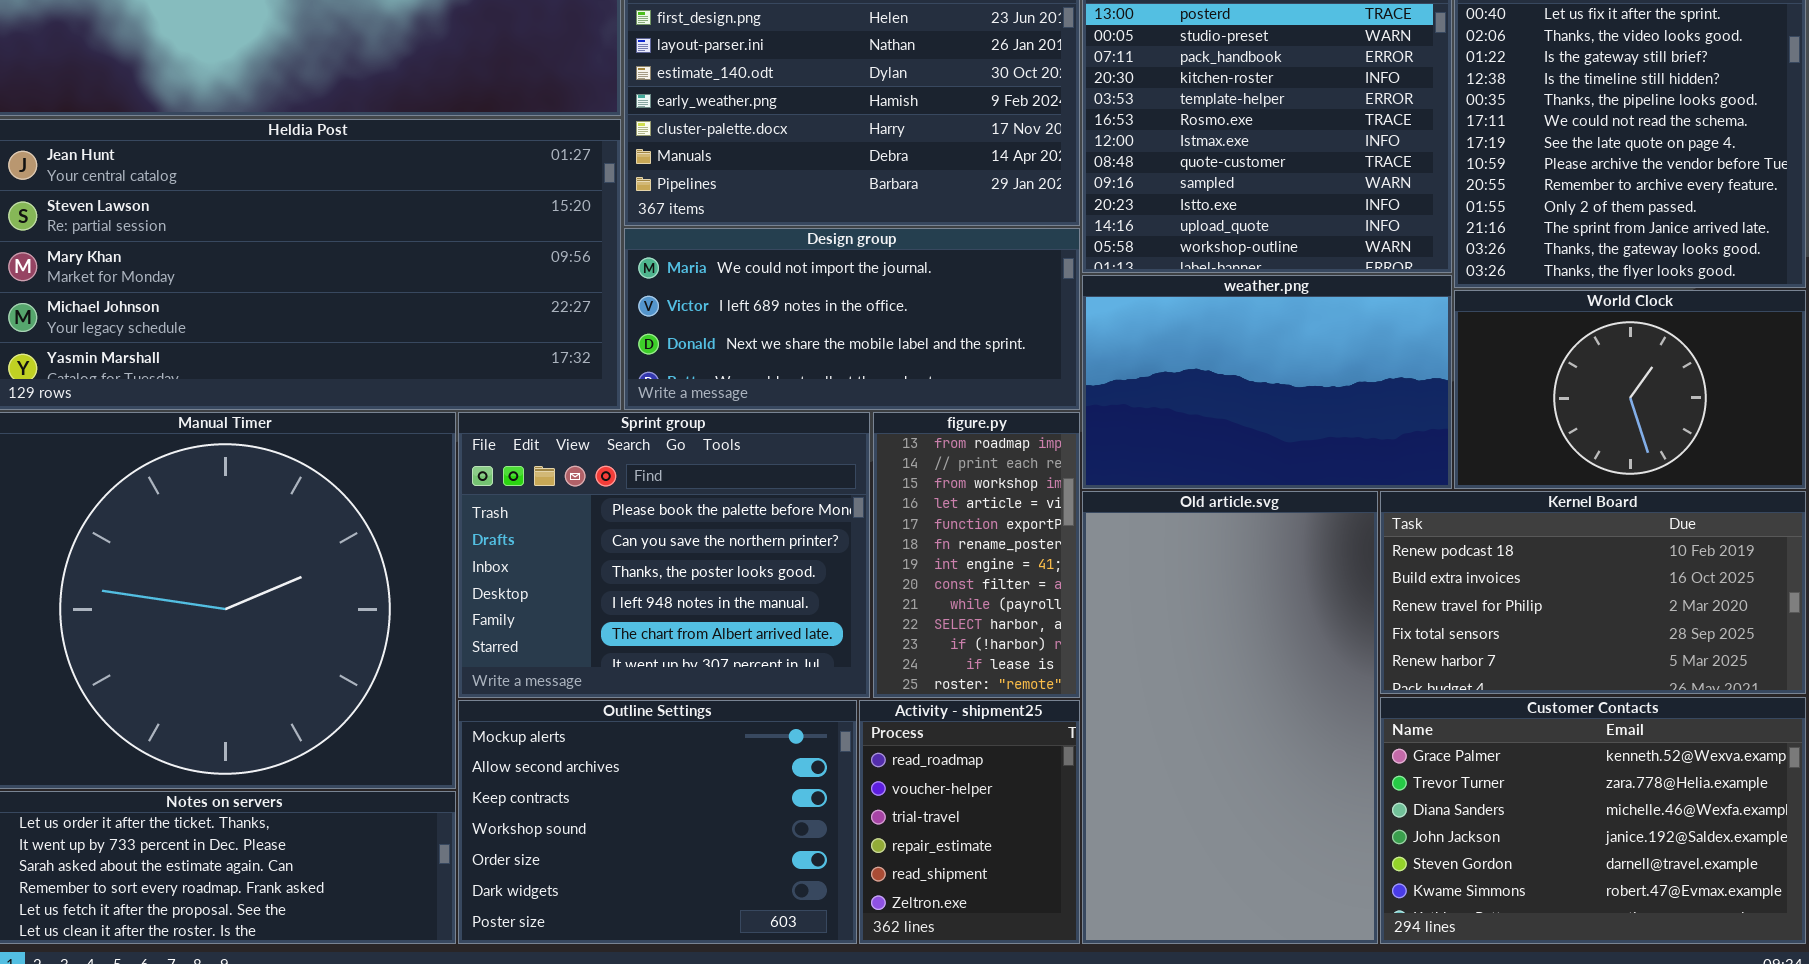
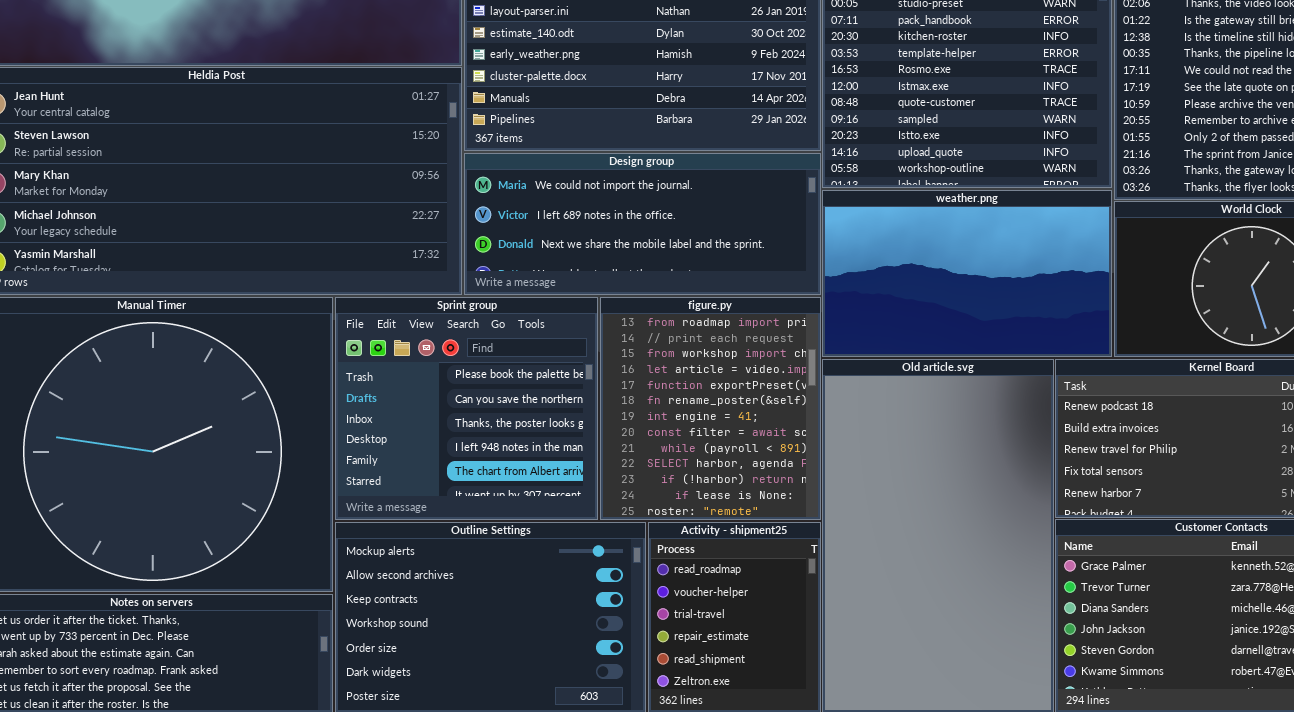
Sprint group: [458,412,870,698] -> [335,297,598,520], resized
figure.py: [873,412,1080,698] -> [600,297,821,520], resized

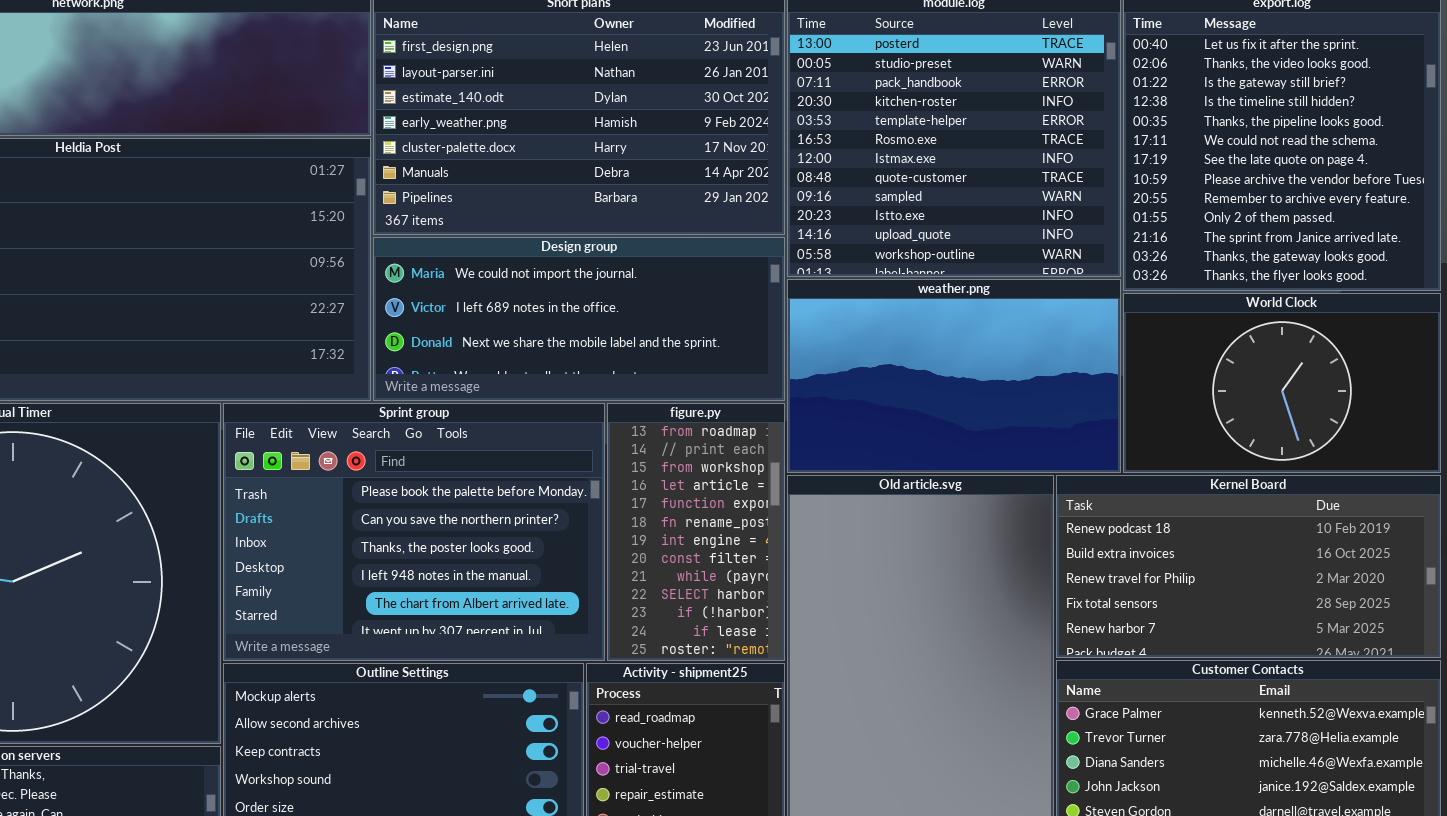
Sprint group: [335,297,598,520] -> [223,403,605,661], resized
figure.py: [600,297,821,520] -> [607,403,785,661], resized

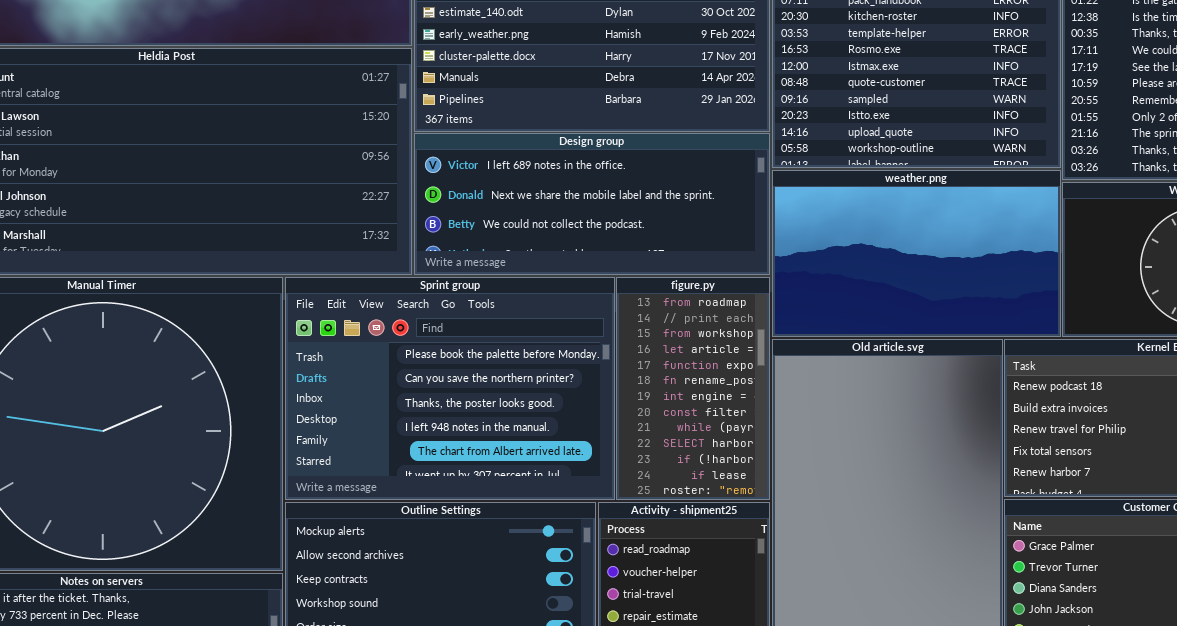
Design group: [373,237,785,401] -> [414,133,770,275], scrolled down 1 row

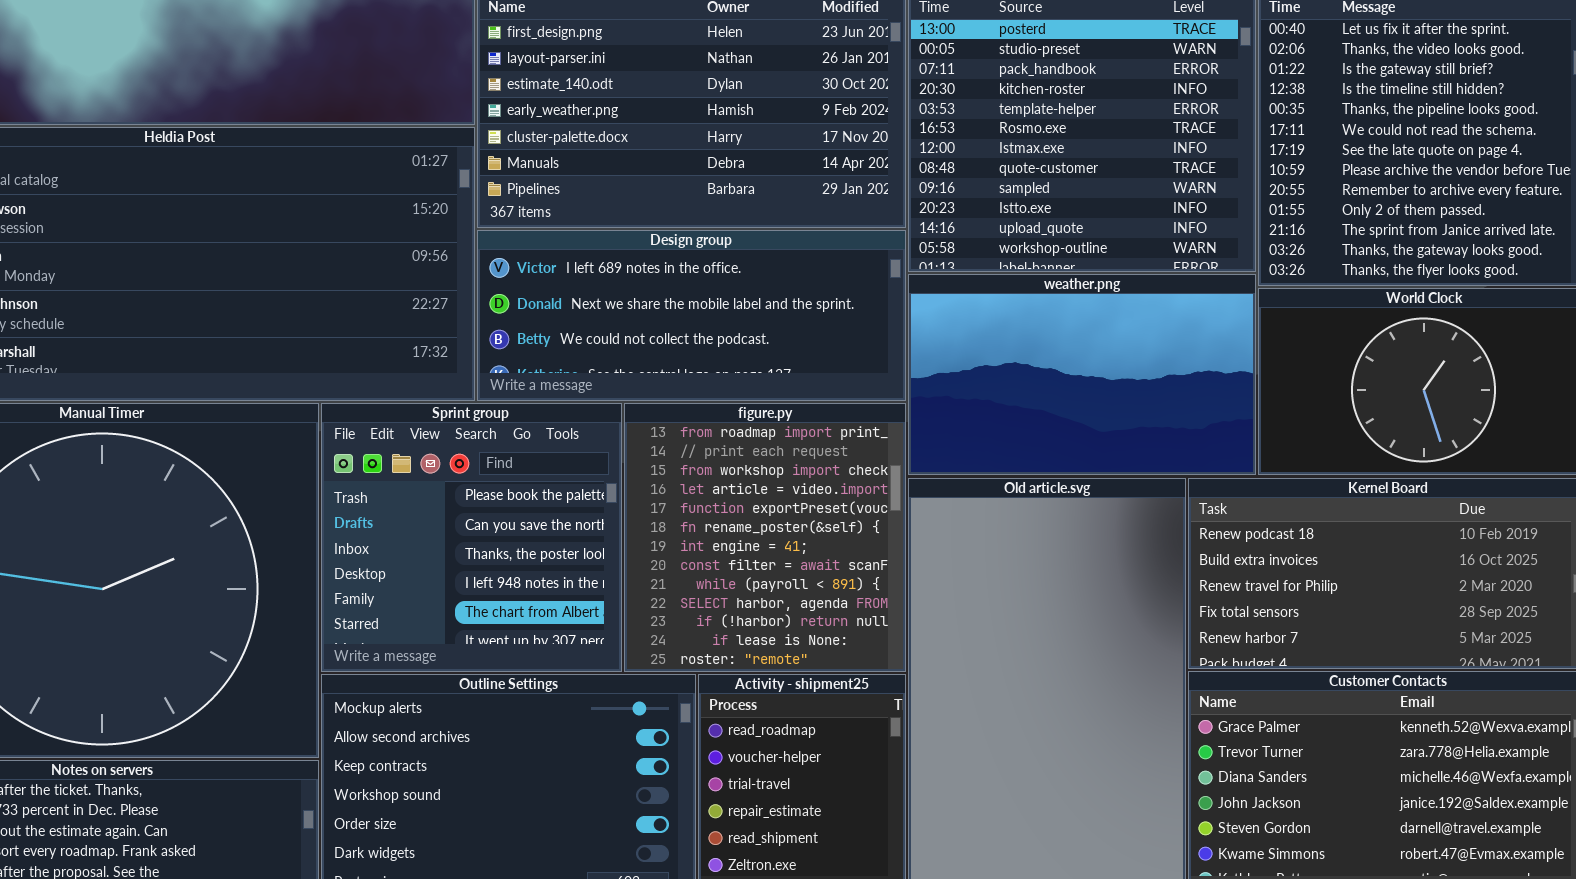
Sprint group: [285,277,615,500] -> [321,403,622,672], resized
figure.py: [616,277,770,500] -> [624,403,906,672], resized

